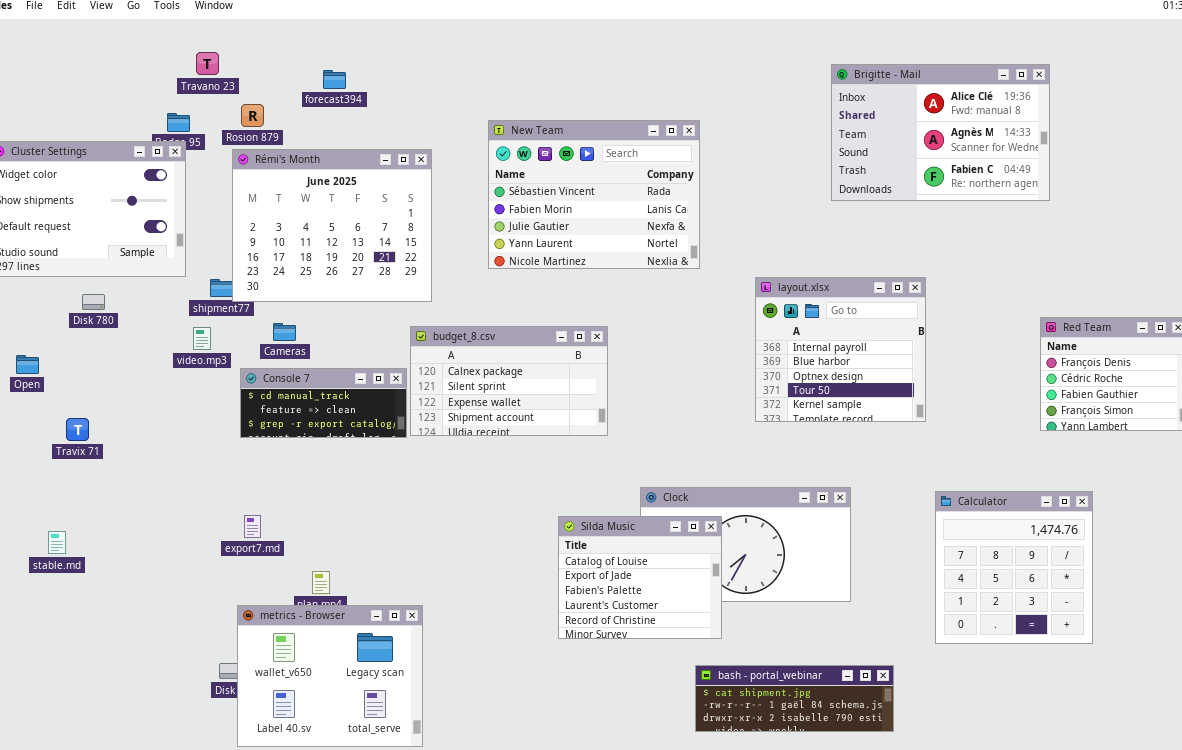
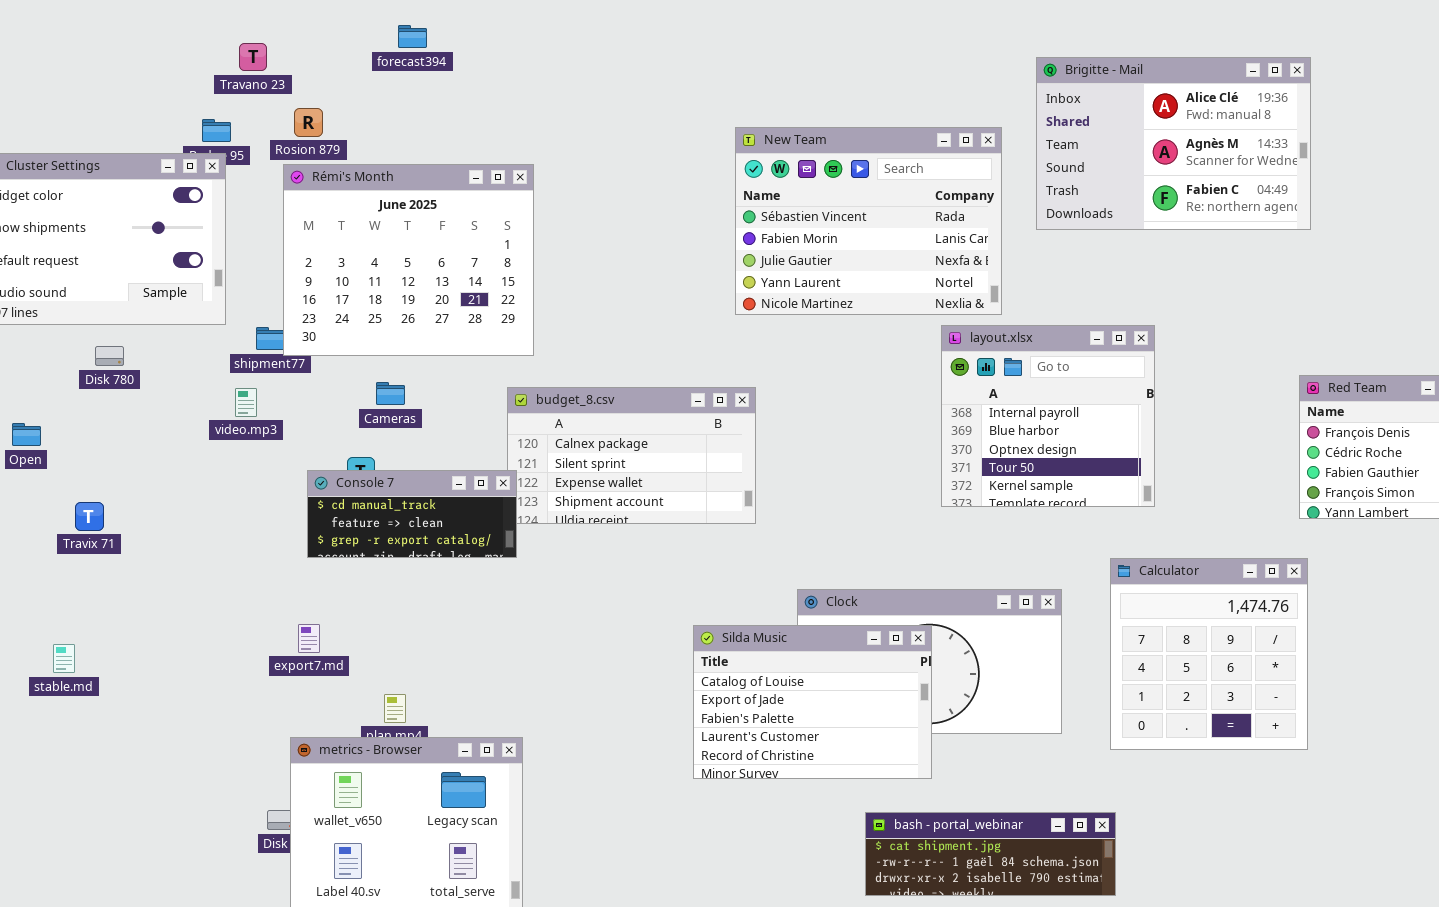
forecast394: [323,70,346,89] -> [398,25,427,48], moved
New Team: [488,120,700,269] -> [735,127,1002,315], moved
Cameras: [273,323,296,341] -> [376,382,405,405], moved
Console 7: [240,368,407,438] -> [307,470,517,558], moved
Calculator: [935,491,1093,644] -> [1110,558,1308,750], moved
Silda Music: [558,516,722,639] -> [693,625,932,779], resized

